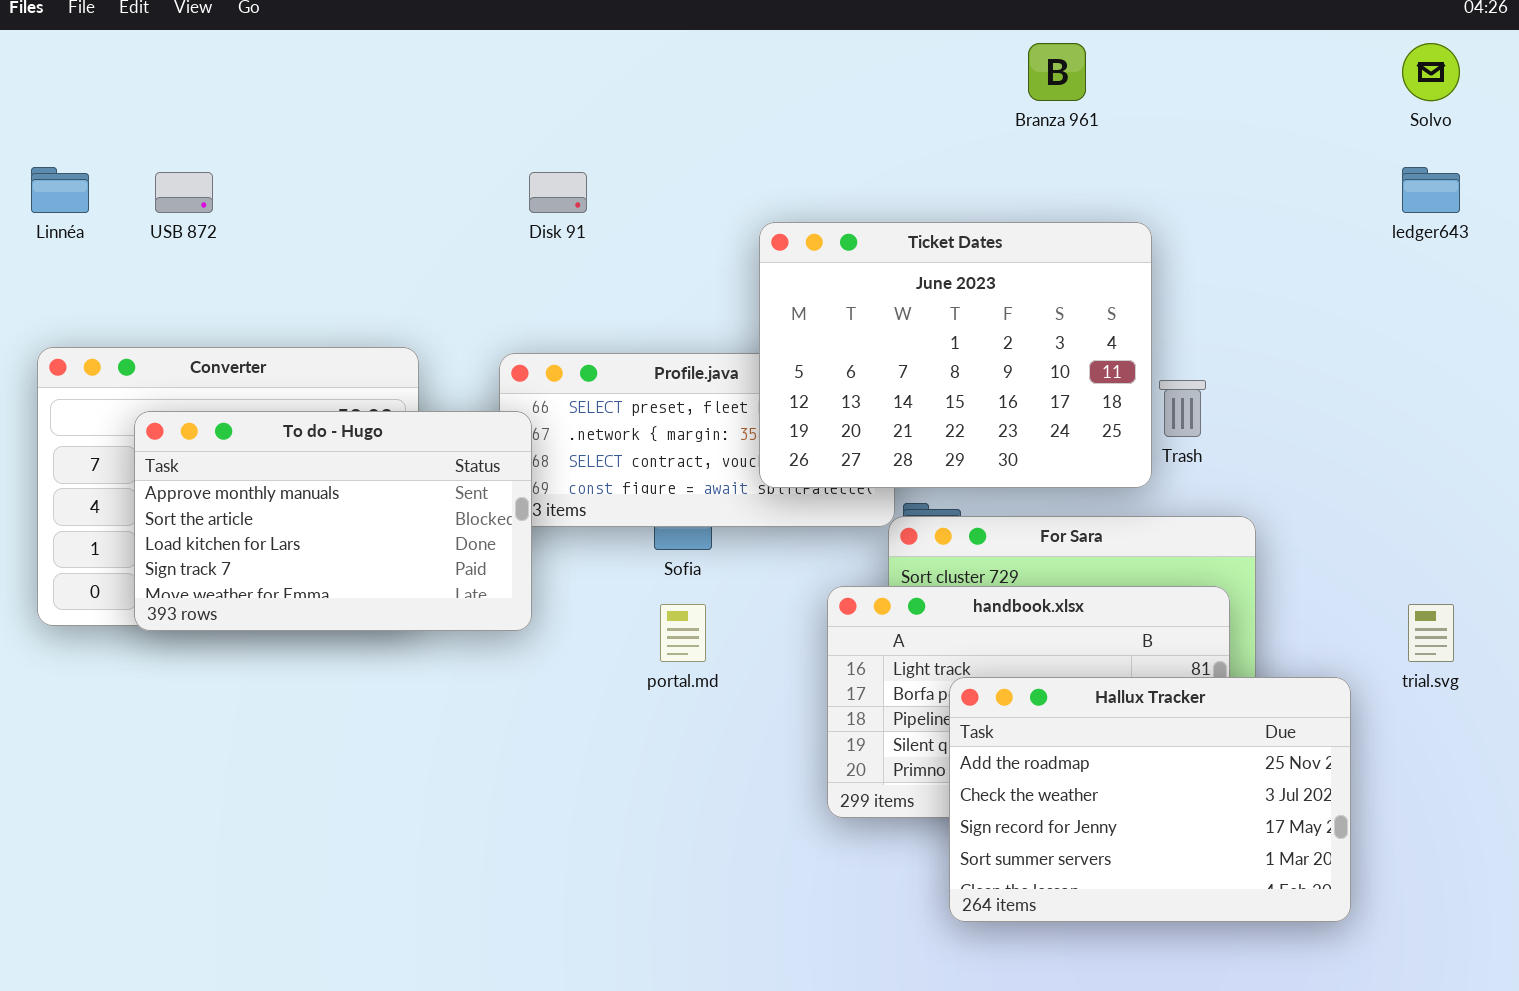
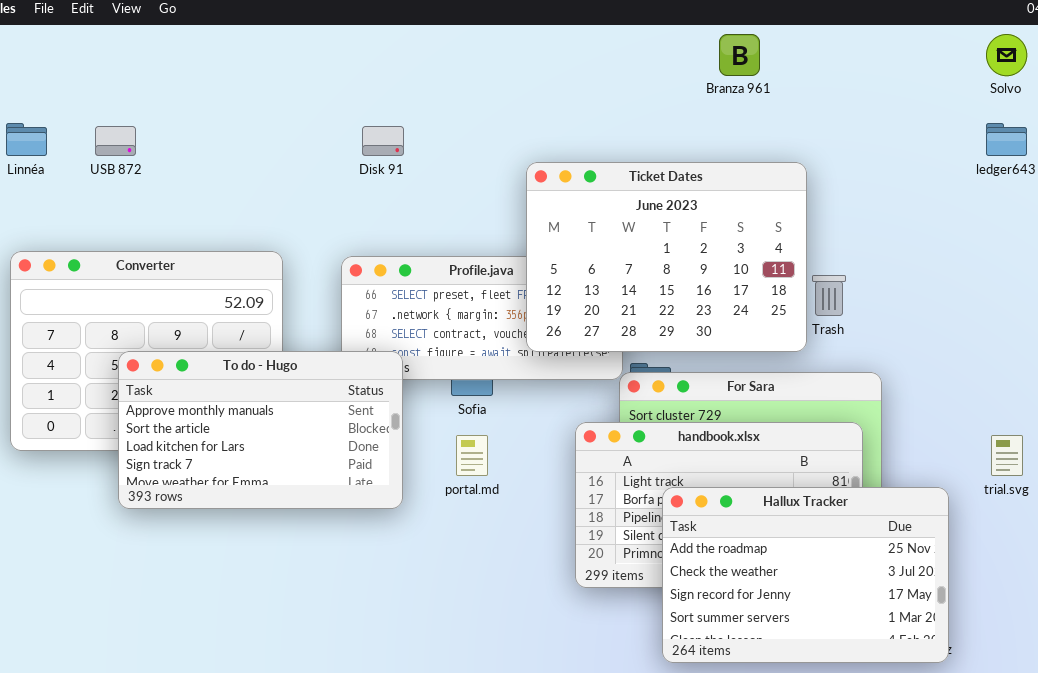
To do - Hugo: [134,411,532,631] -> [118,351,403,509], moved

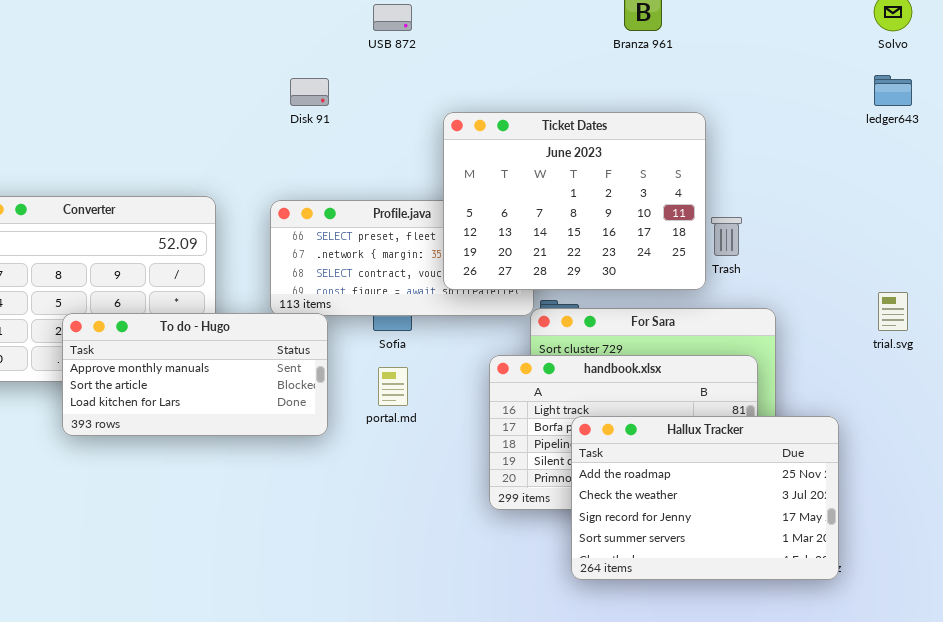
USB 872: [95,126,136,156] -> [373,4,412,31], moved
To do - Hugo: [118,351,403,509] -> [62,313,328,436], resized
trial.svg: [991,435,1023,476] -> [878,292,908,331], moved

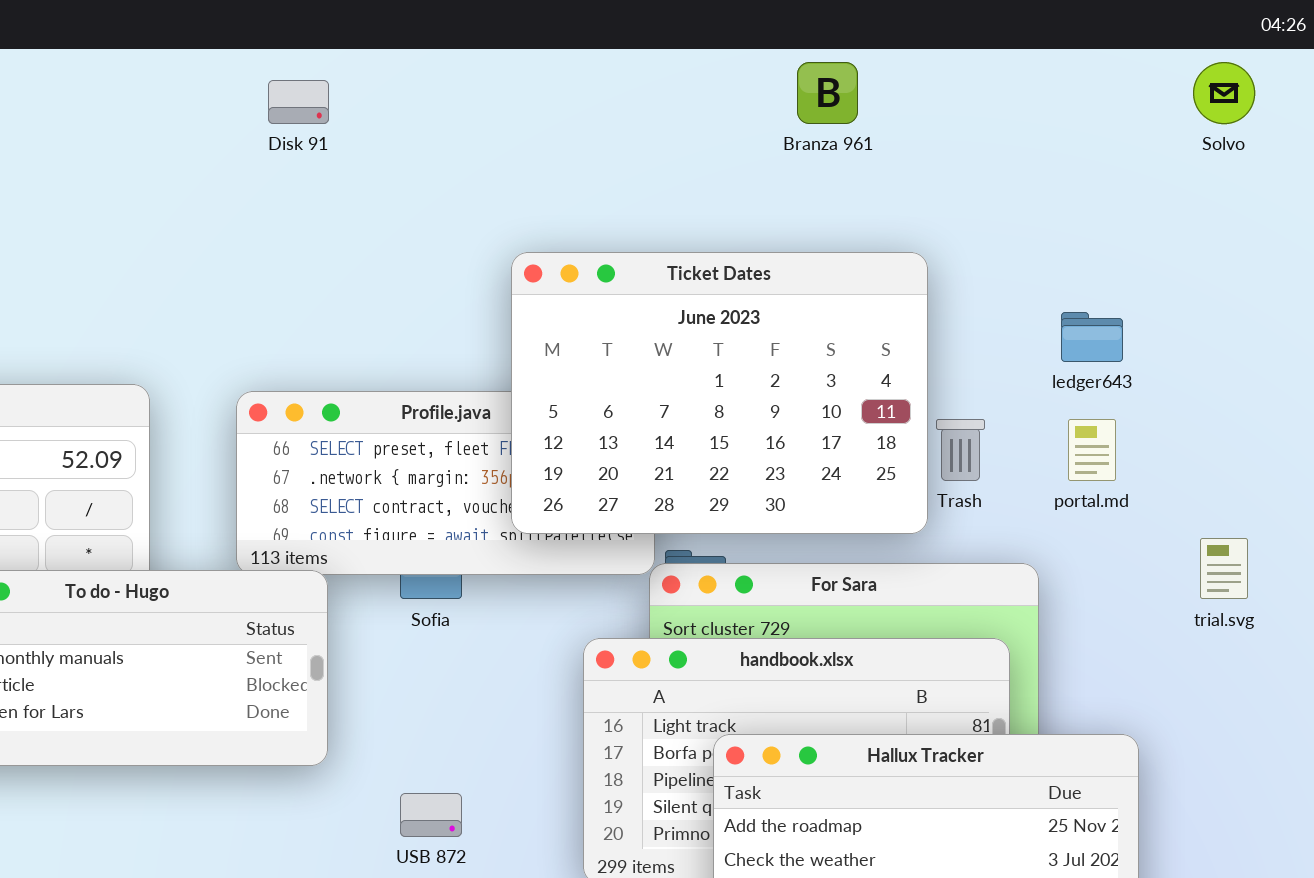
USB 872: [373,4,412,31] -> [400,793,462,837], moved
ledger643: [874,75,912,106] -> [1061,312,1123,362], moved
Disk 91: [290,78,329,106] -> [268,80,329,124], moved
portal.md: [378,367,408,406] -> [1068,419,1116,481], moved

